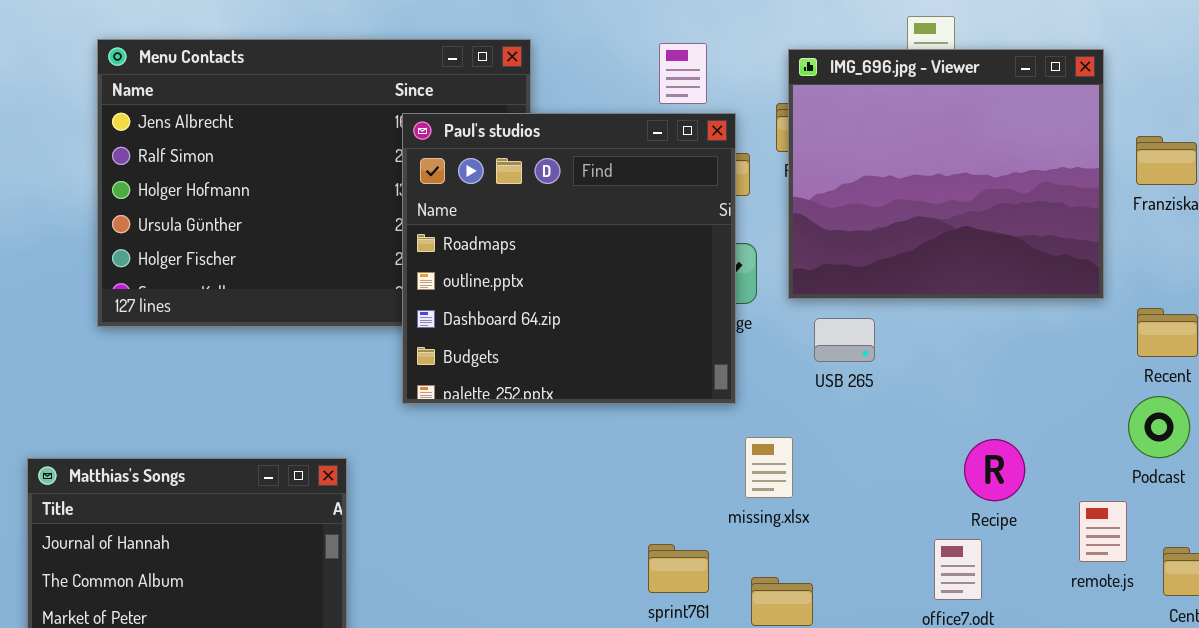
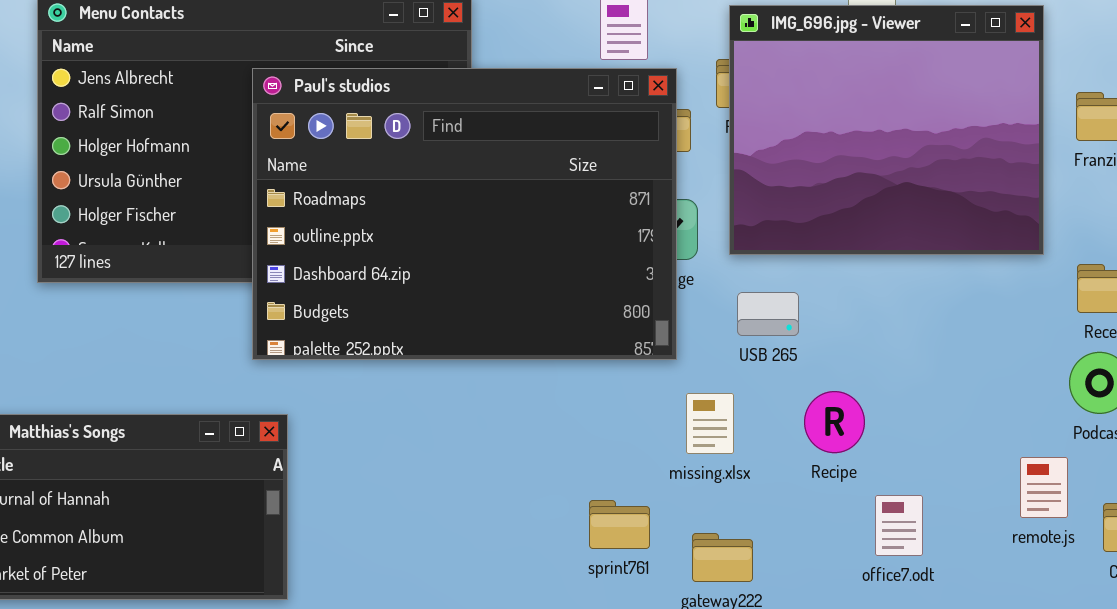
Paul's studios: [402,113,736,404] -> [252,68,677,360], resized
USB 265: [814,318,875,362] -> [737,292,799,336], moved
Recipe: [964,439,1025,501] -> [804,391,865,453], moved

